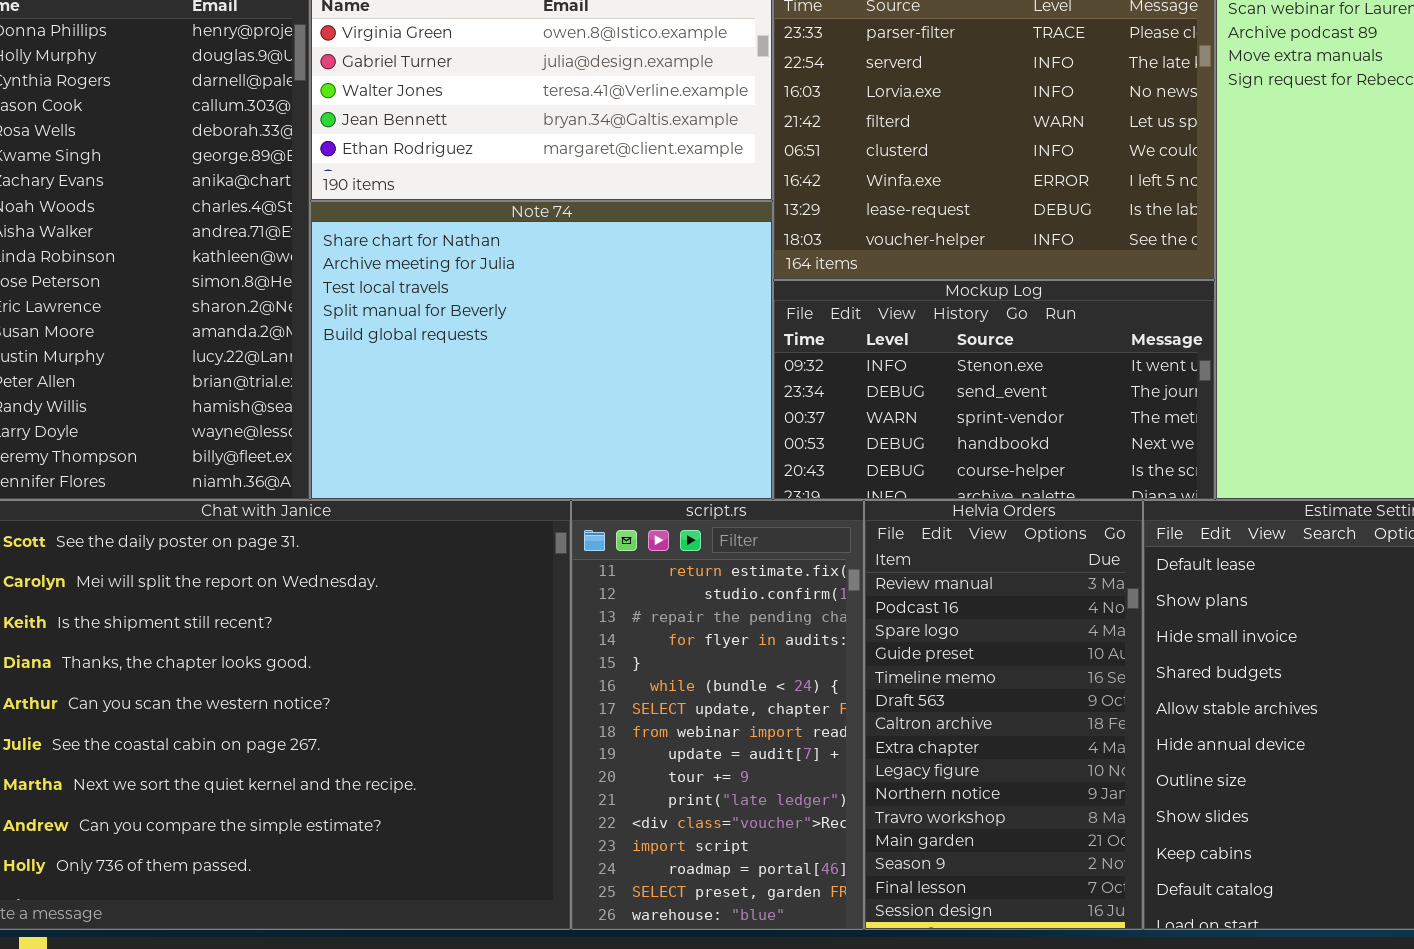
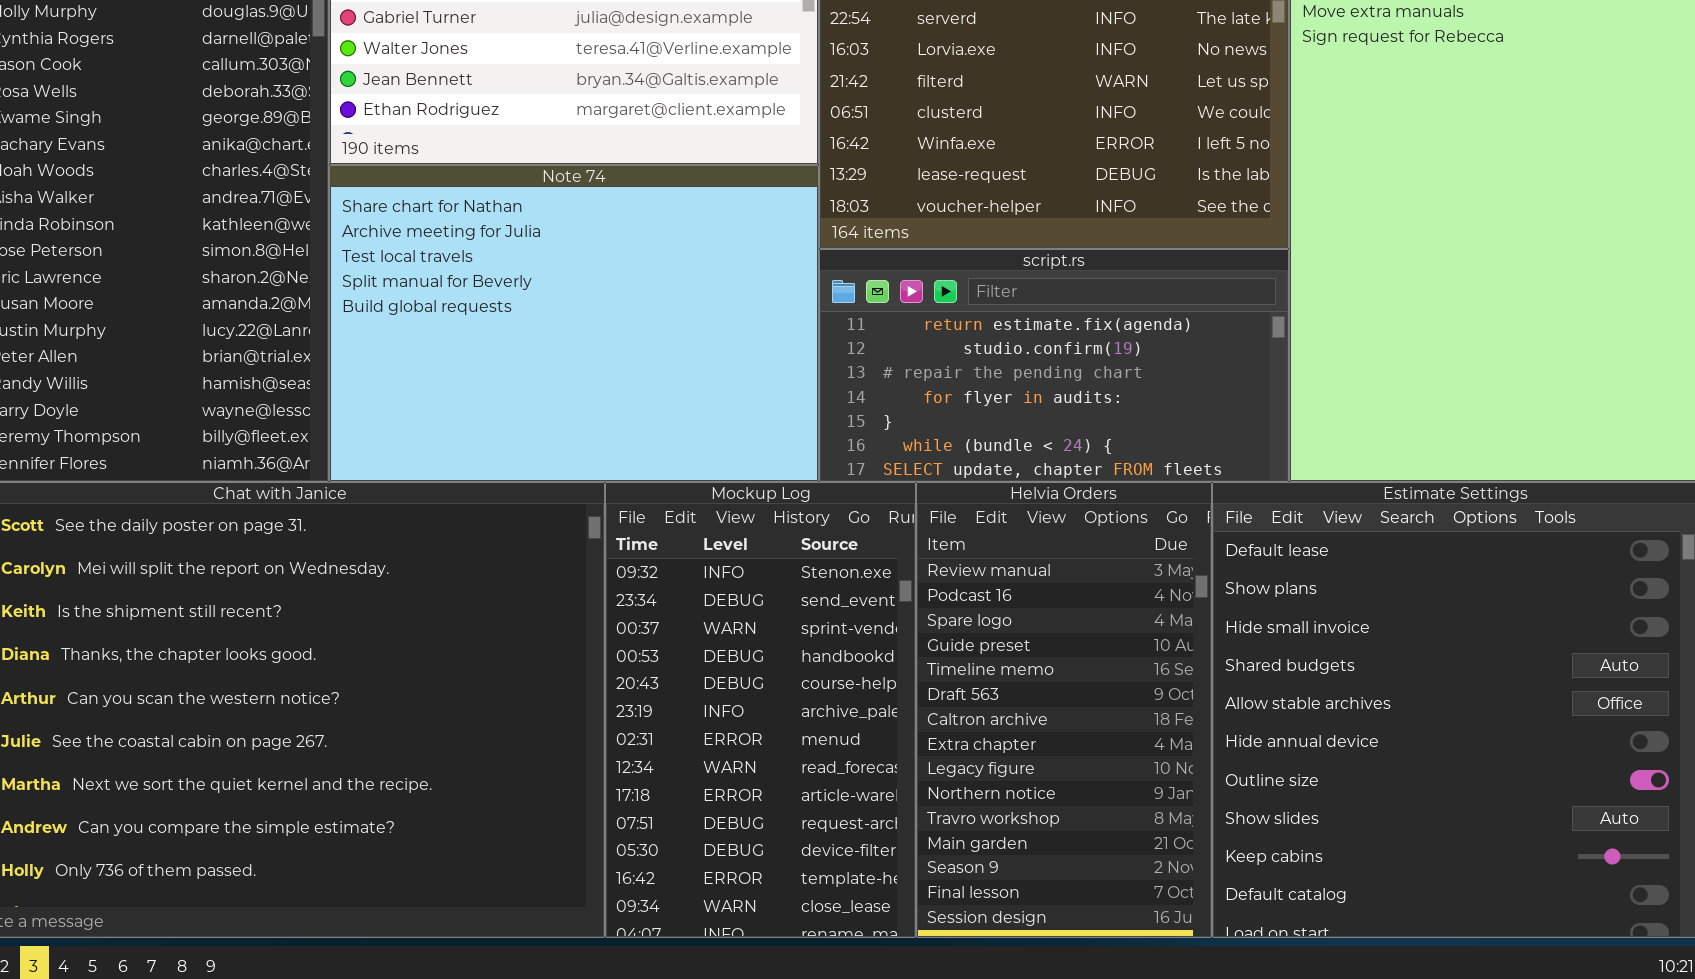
Mockup Log: [773,280,1215,500] -> [605,482,916,938], moved, resized
script.rs: [571,500,864,930] -> [819,249,1289,482], moved, resized

